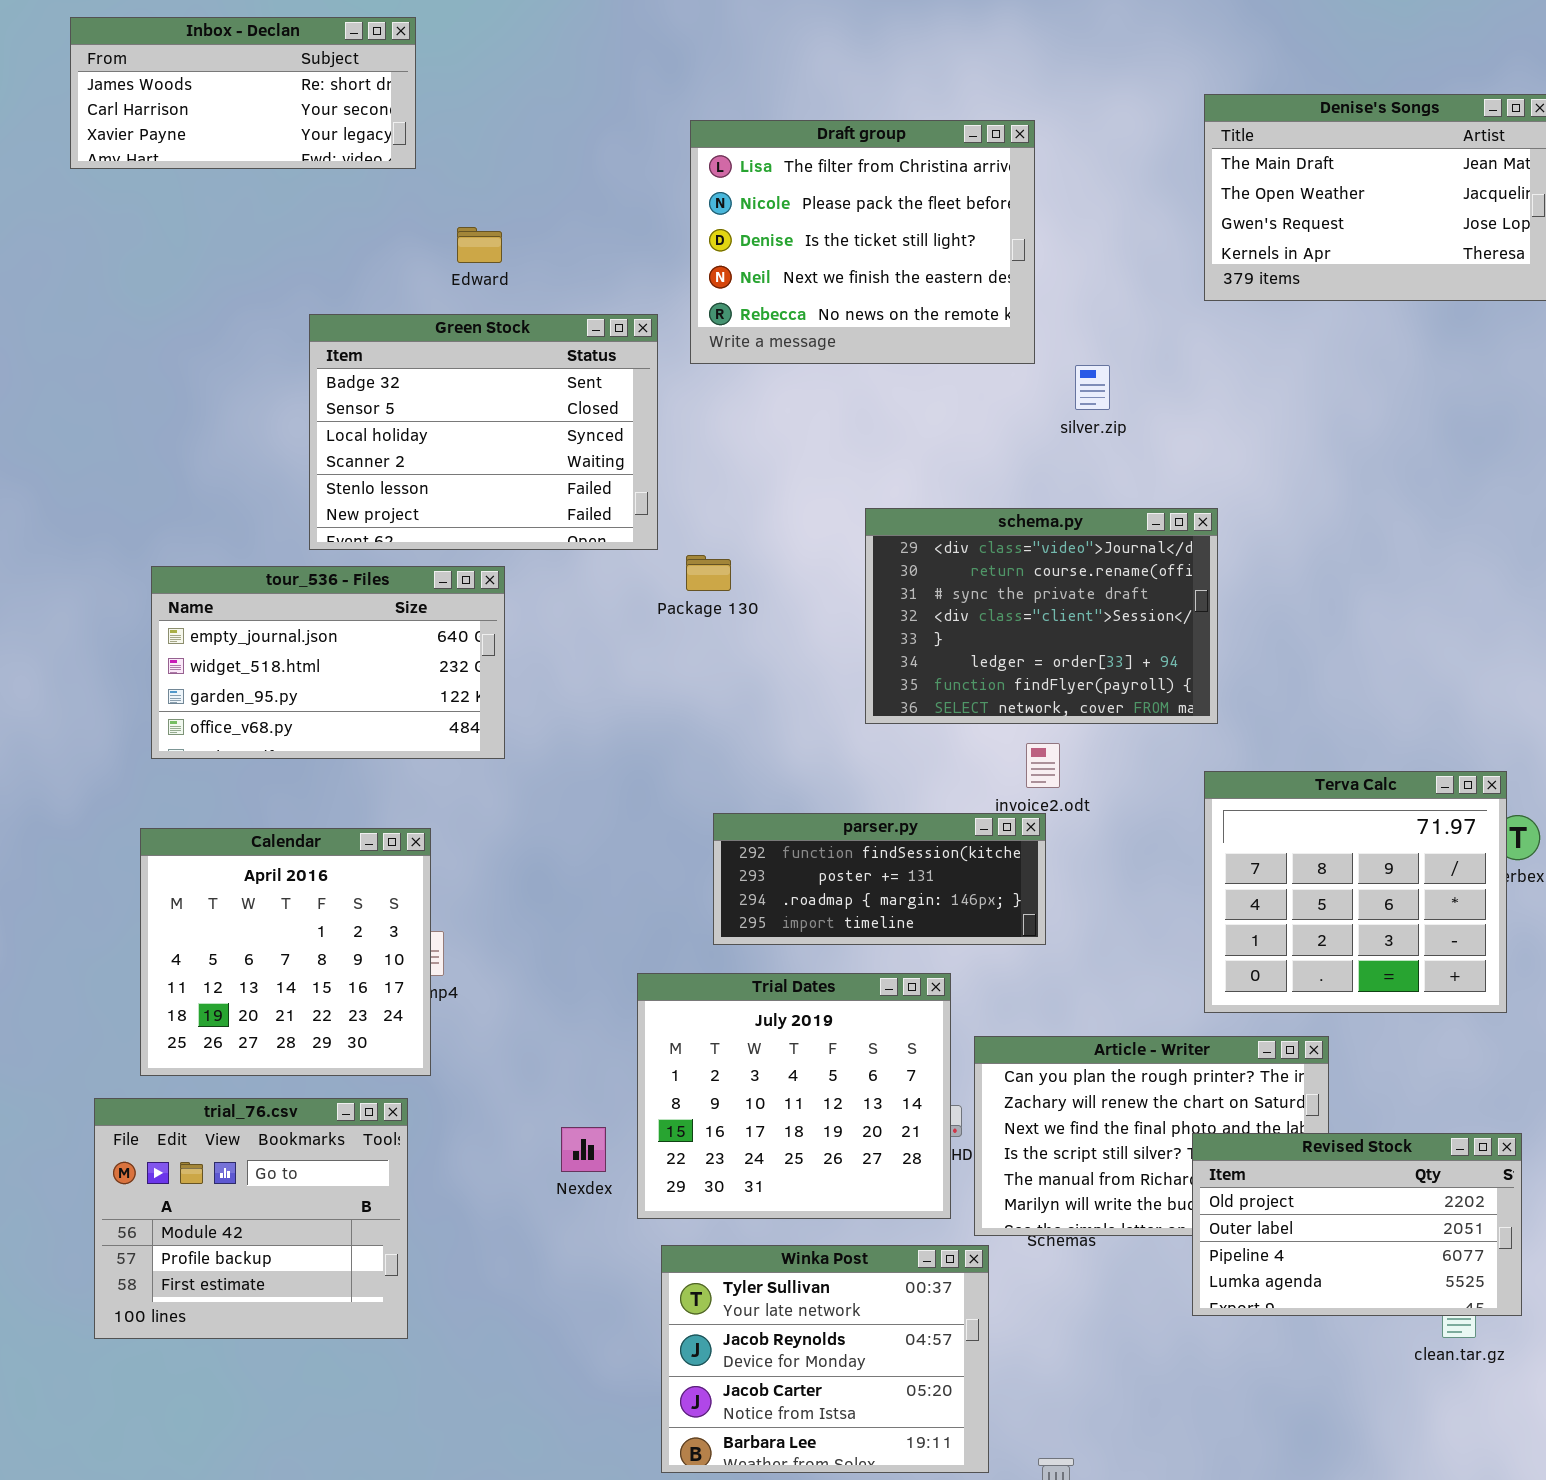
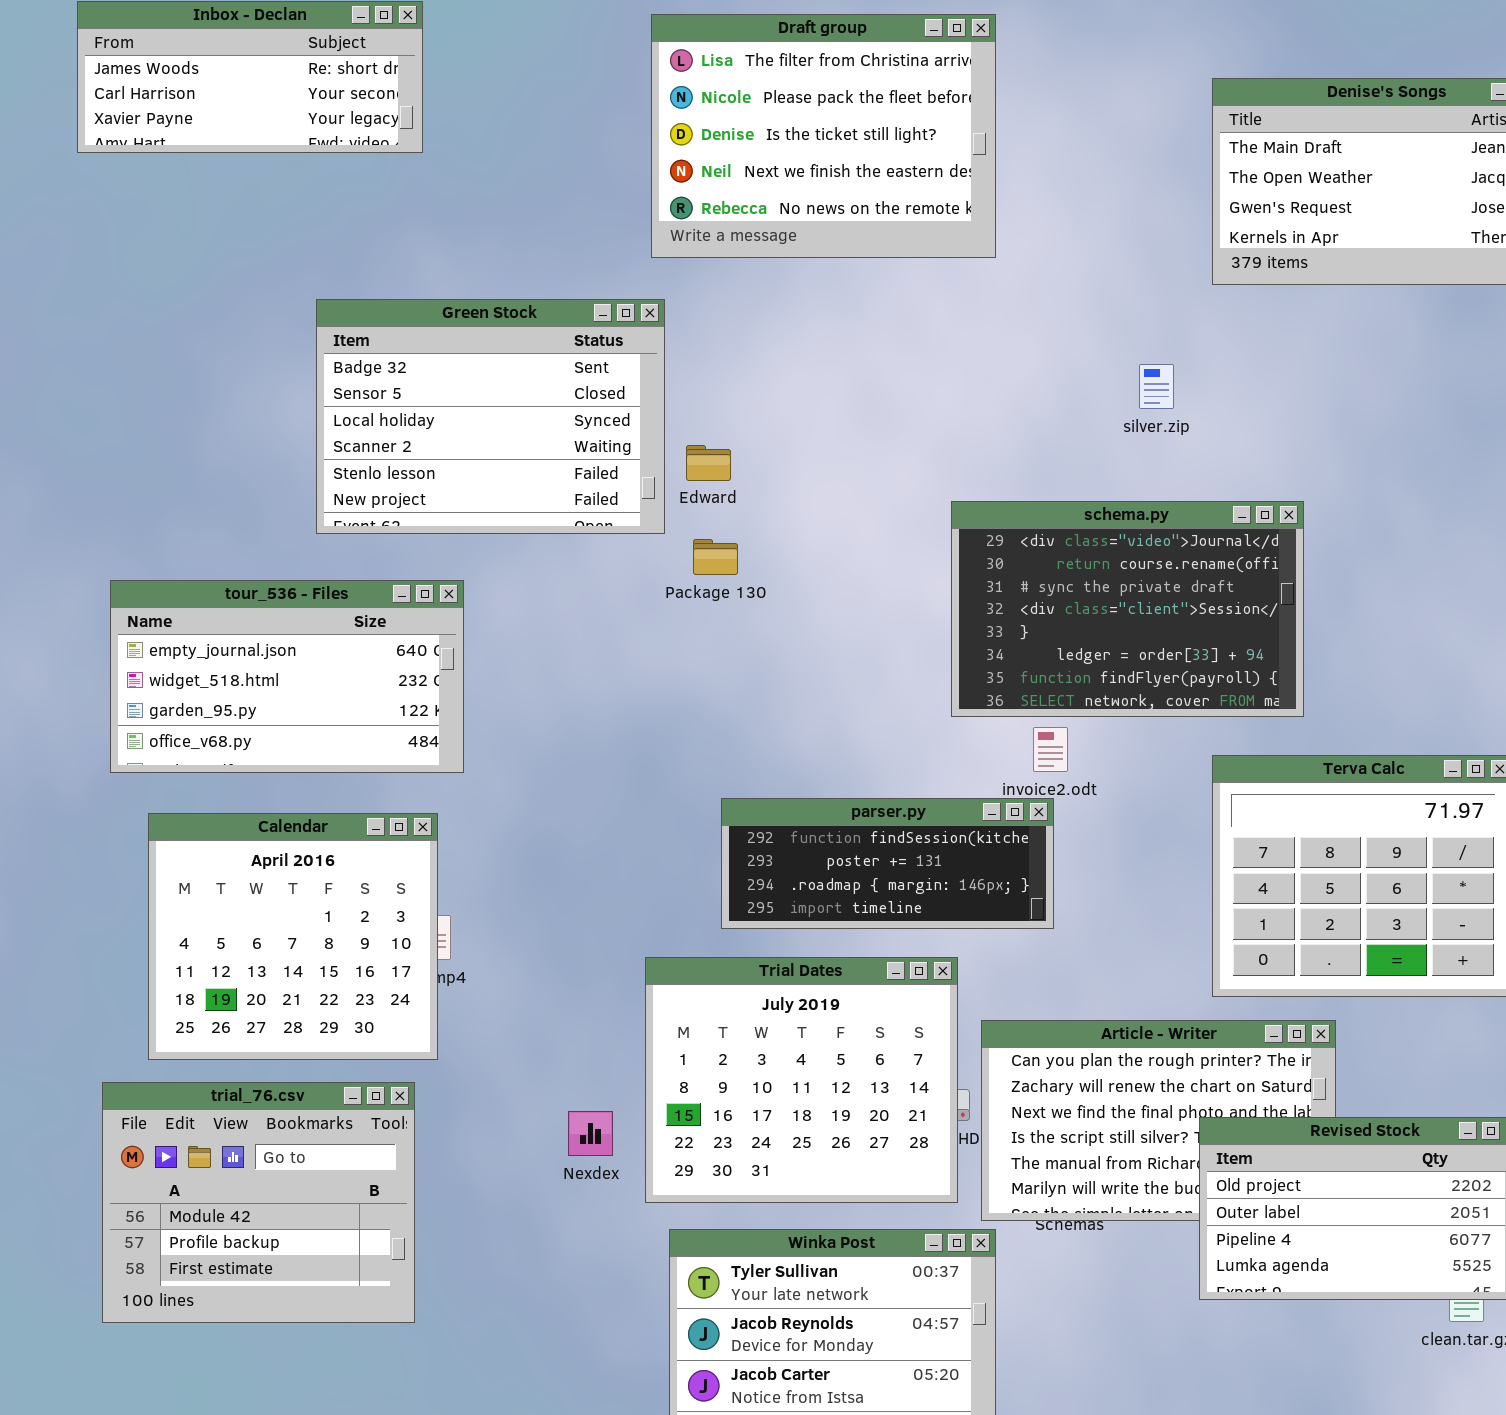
Draft group: [690,120,1035,364] -> [651,14,996,258], moved
Edward: [457,227,502,263] -> [686,445,731,481], moved
silver.zip: [1075,365,1110,410] -> [1139,364,1174,409], moved
schema.py: [865,508,1218,724] -> [951,501,1304,717], moved
tour_536 - Files: [151,566,505,759] -> [110,580,464,773], moved

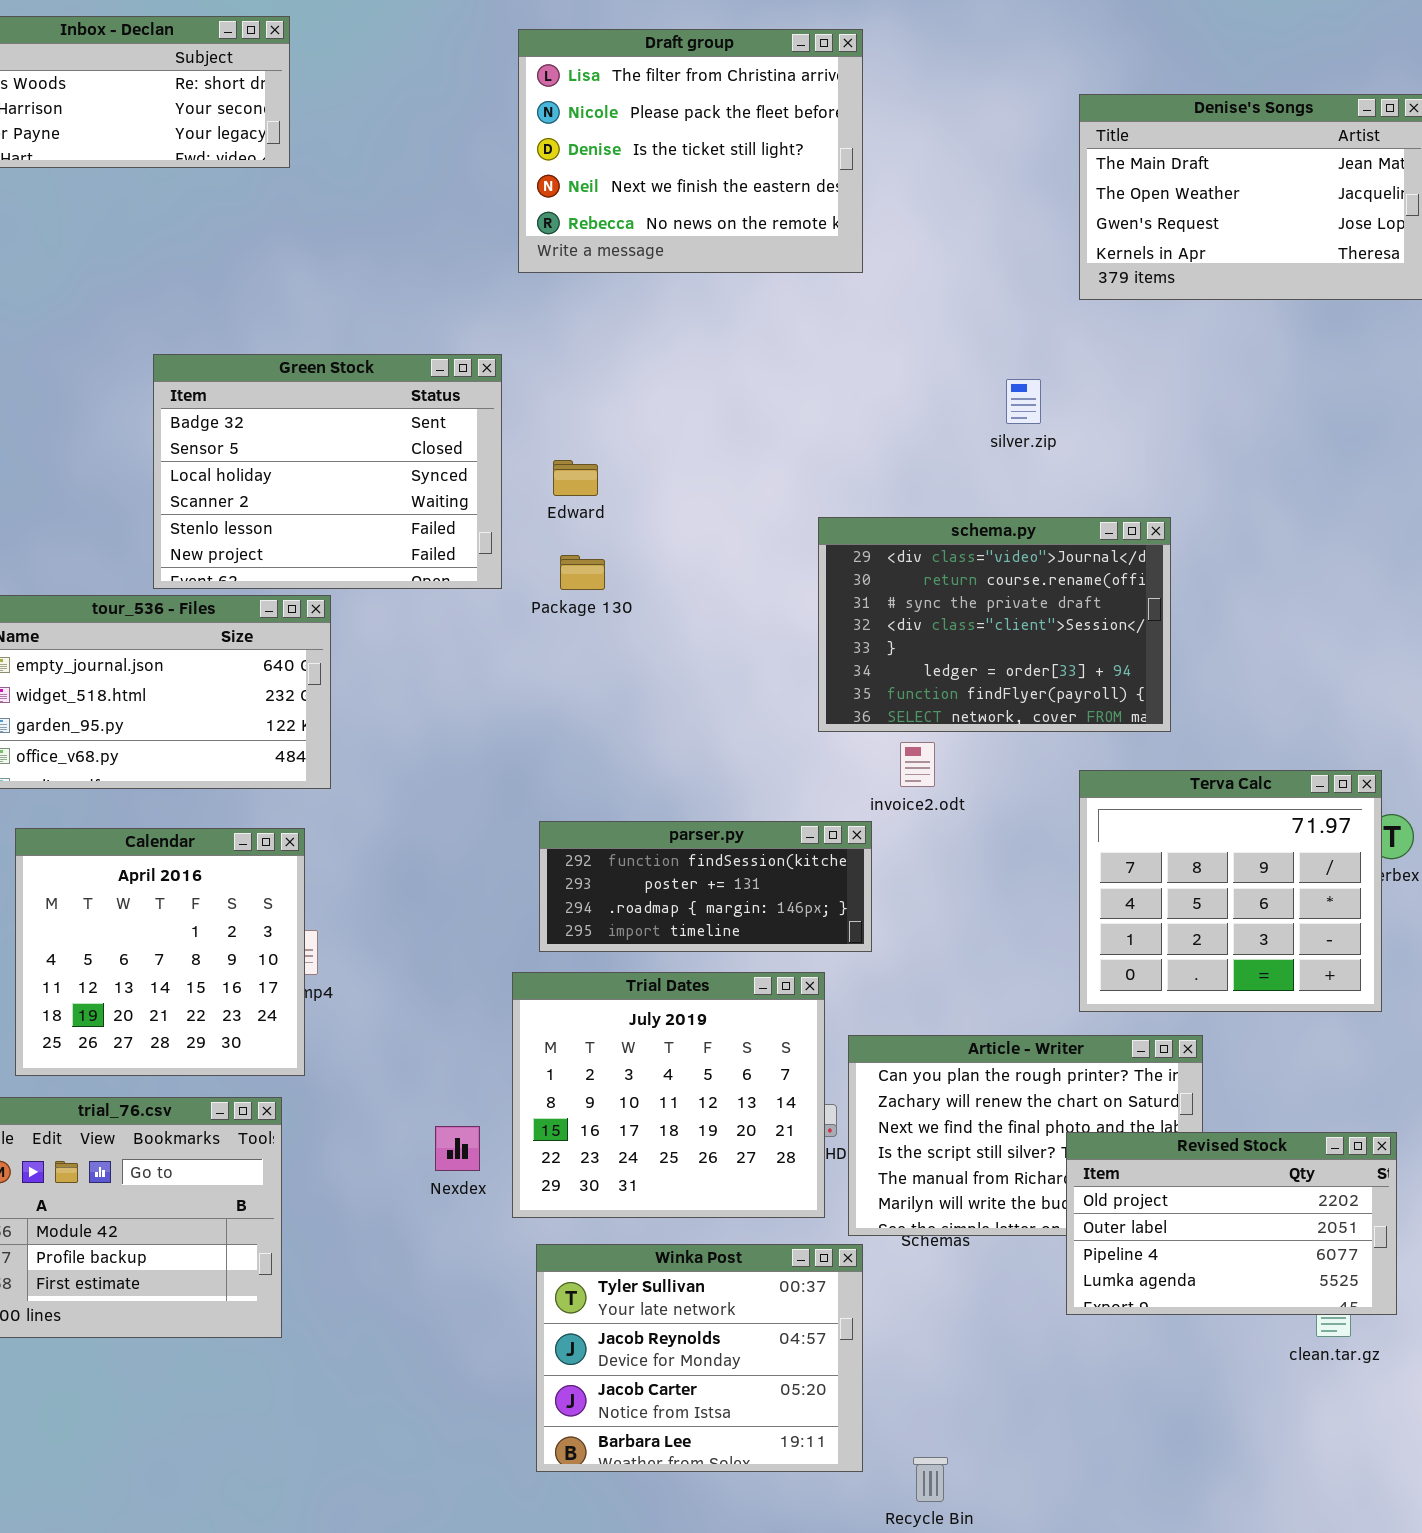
Green Stock: [316,299,665,534] -> [153,354,502,589], moved
parser.py: [721,798,1054,929] -> [539,821,872,952], moved

